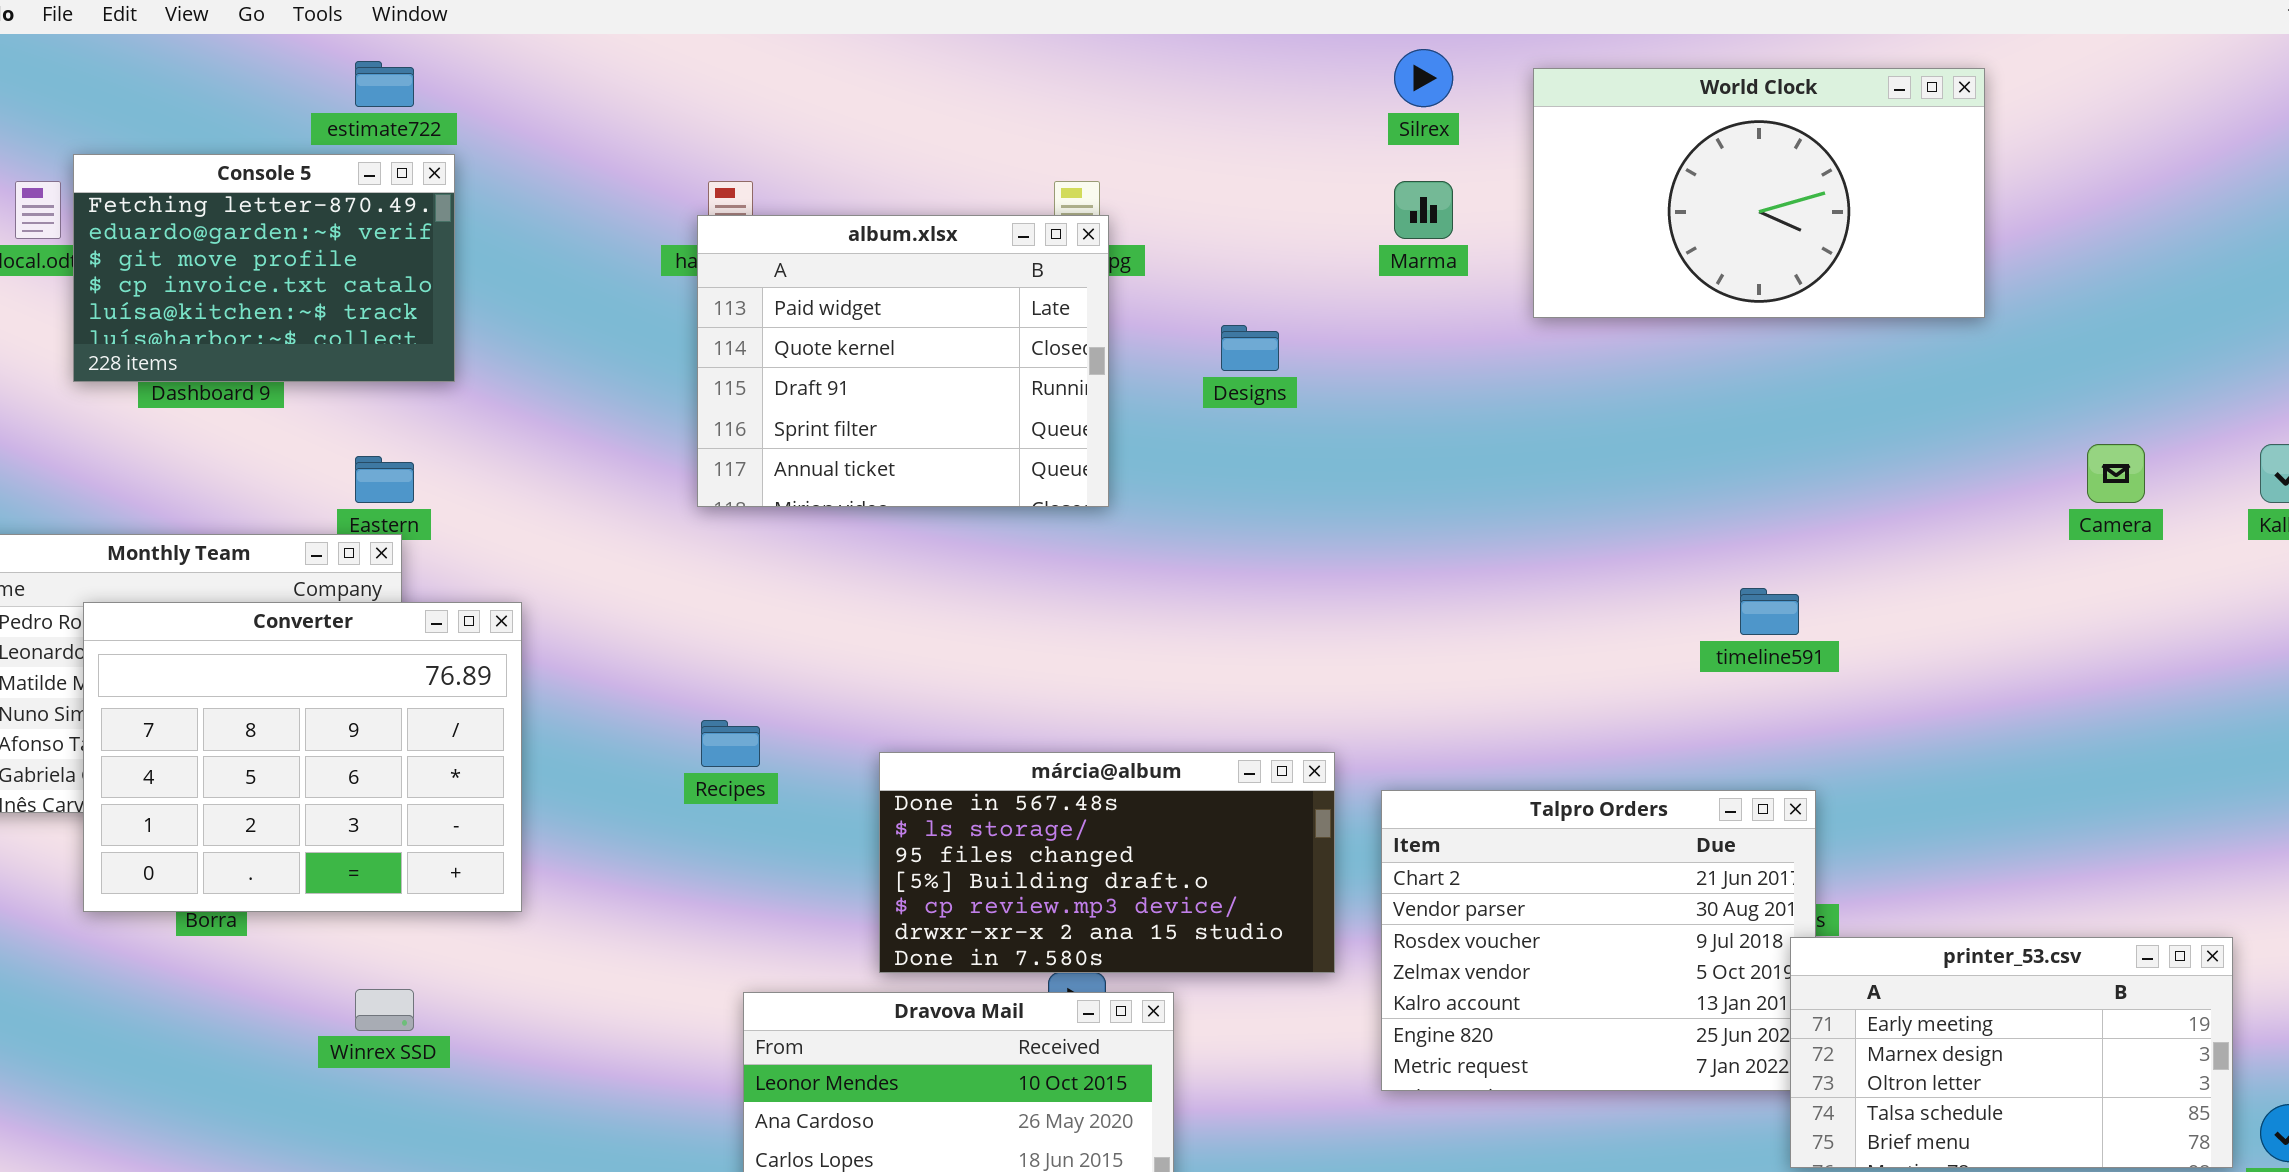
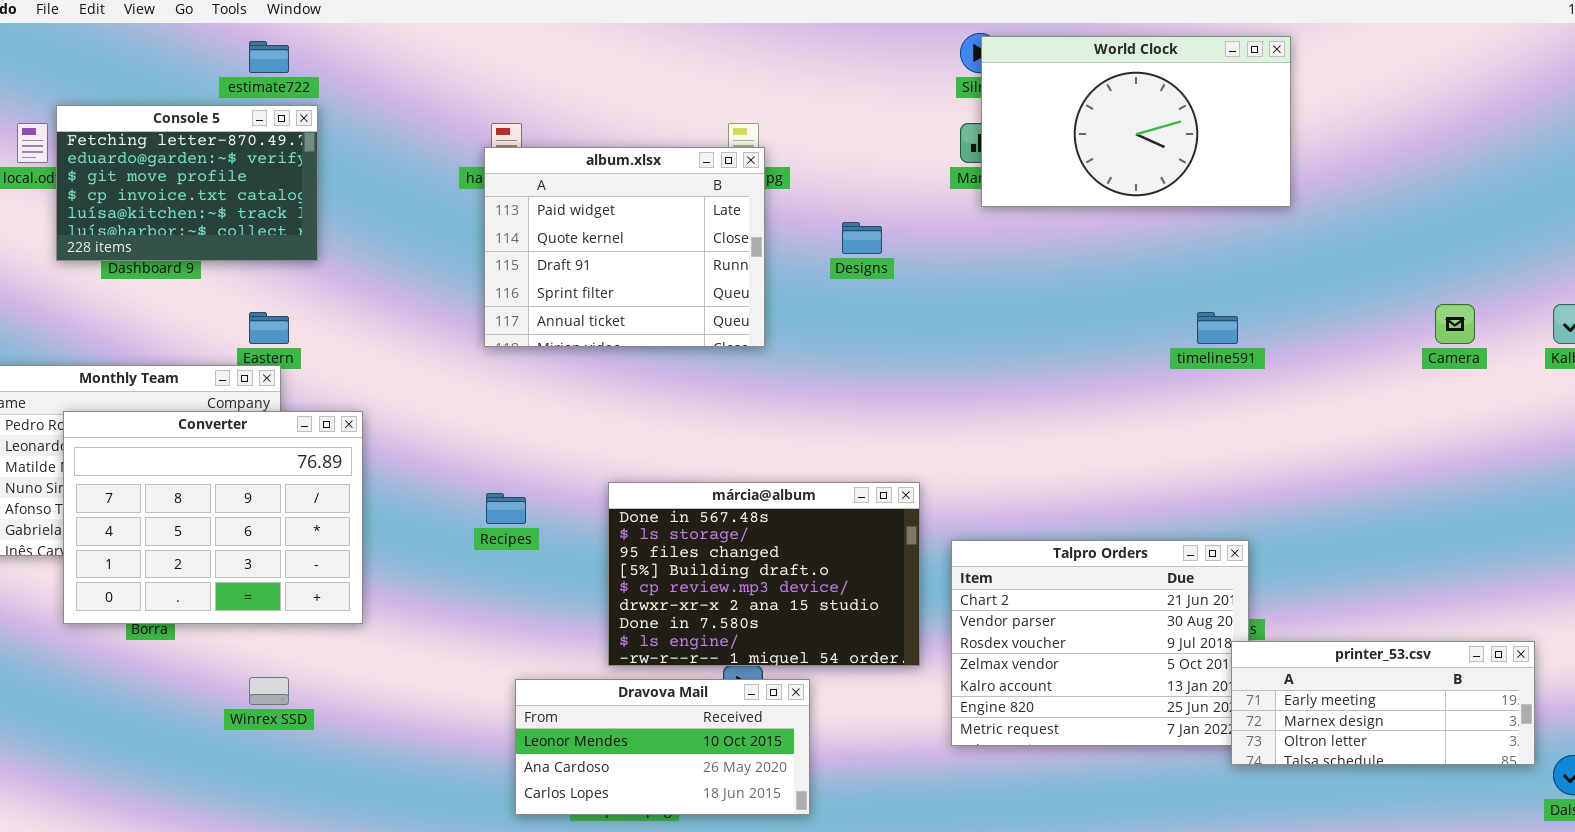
World Clock: [1533,68,1985,318] -> [981,36,1291,207], moved
timeline591: [1740,588,1799,635] -> [1197,312,1238,344], moved
márcia@album: [879,752,1335,973] -> [608,482,920,666], resized
printer_53.csv: [1790,937,2233,1168] -> [1231,641,1535,765], resized

